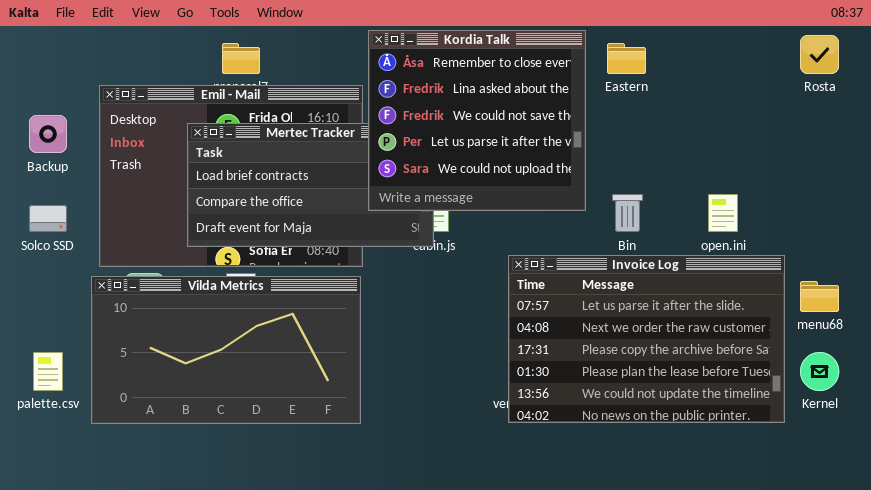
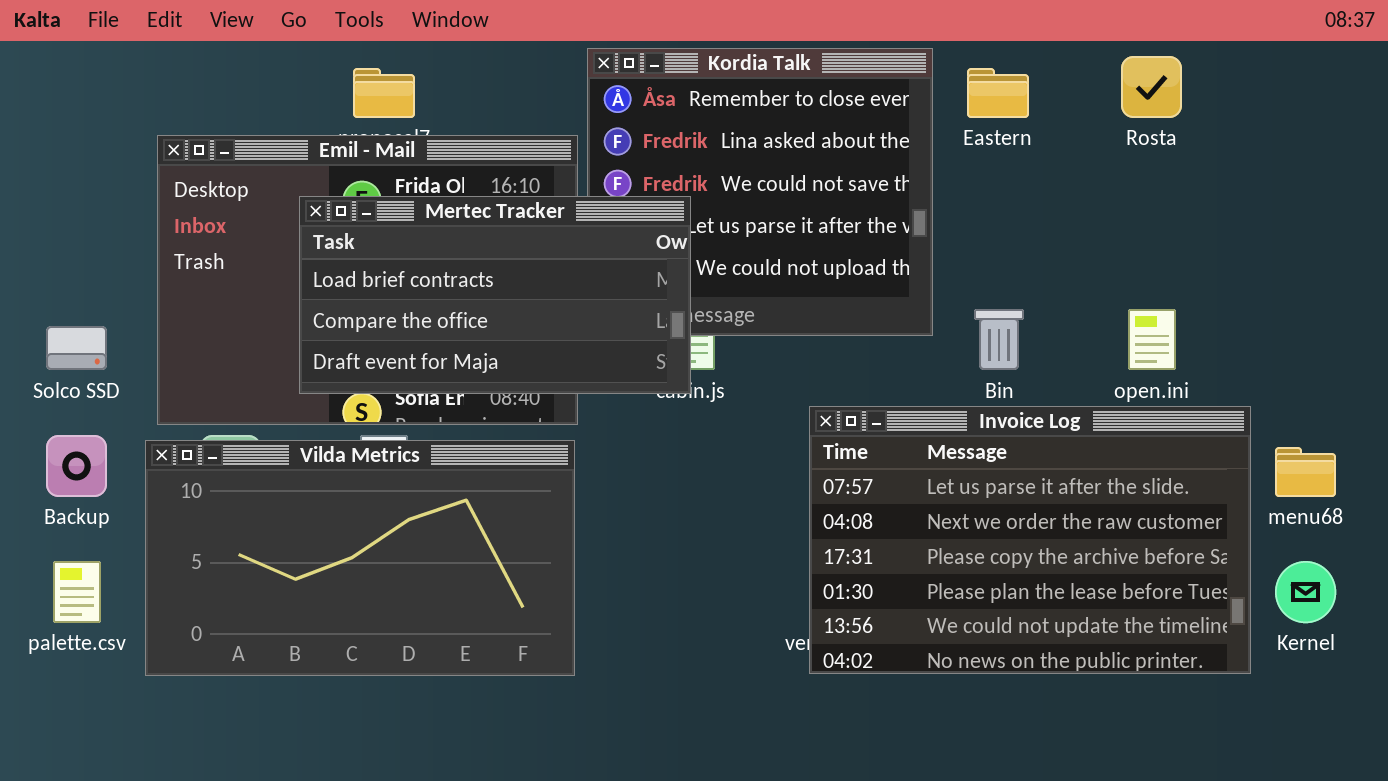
Rosta: [800,35,839,74] -> [1121,56,1182,118], moved
Backup: [29,115,67,153] -> [46,435,107,497], moved
Mertec Tracker: [187,123,434,247] -> [299,196,691,394], raised

